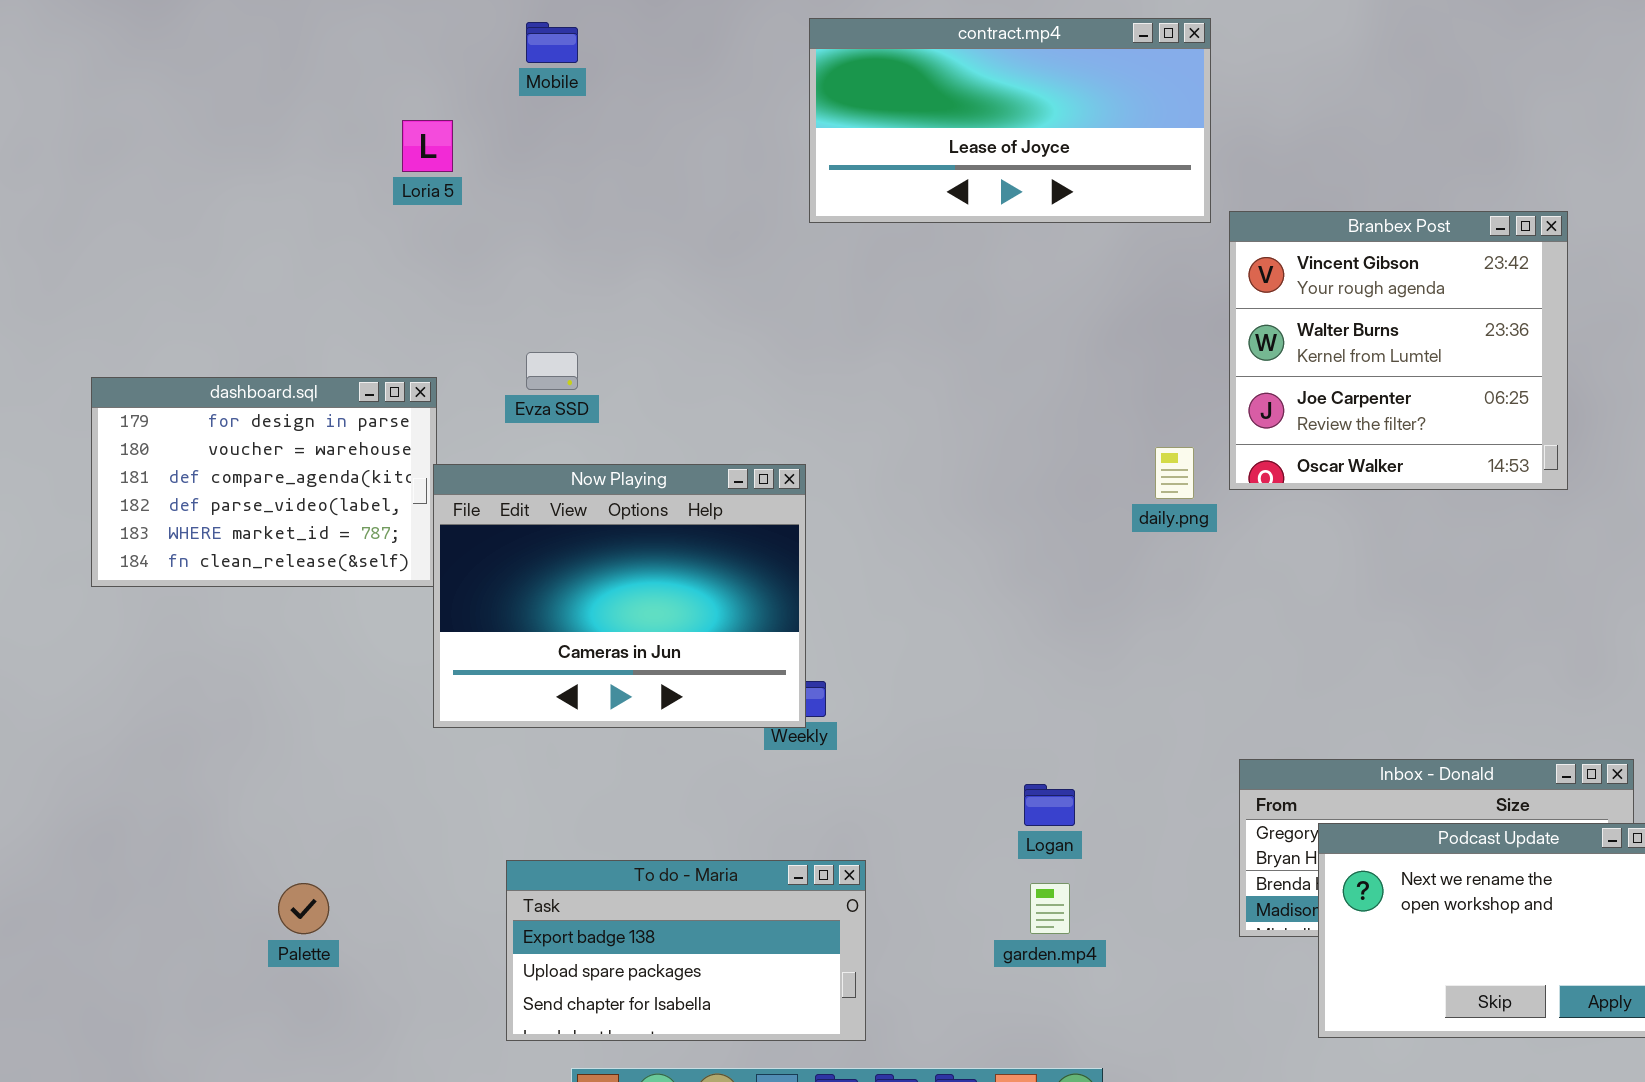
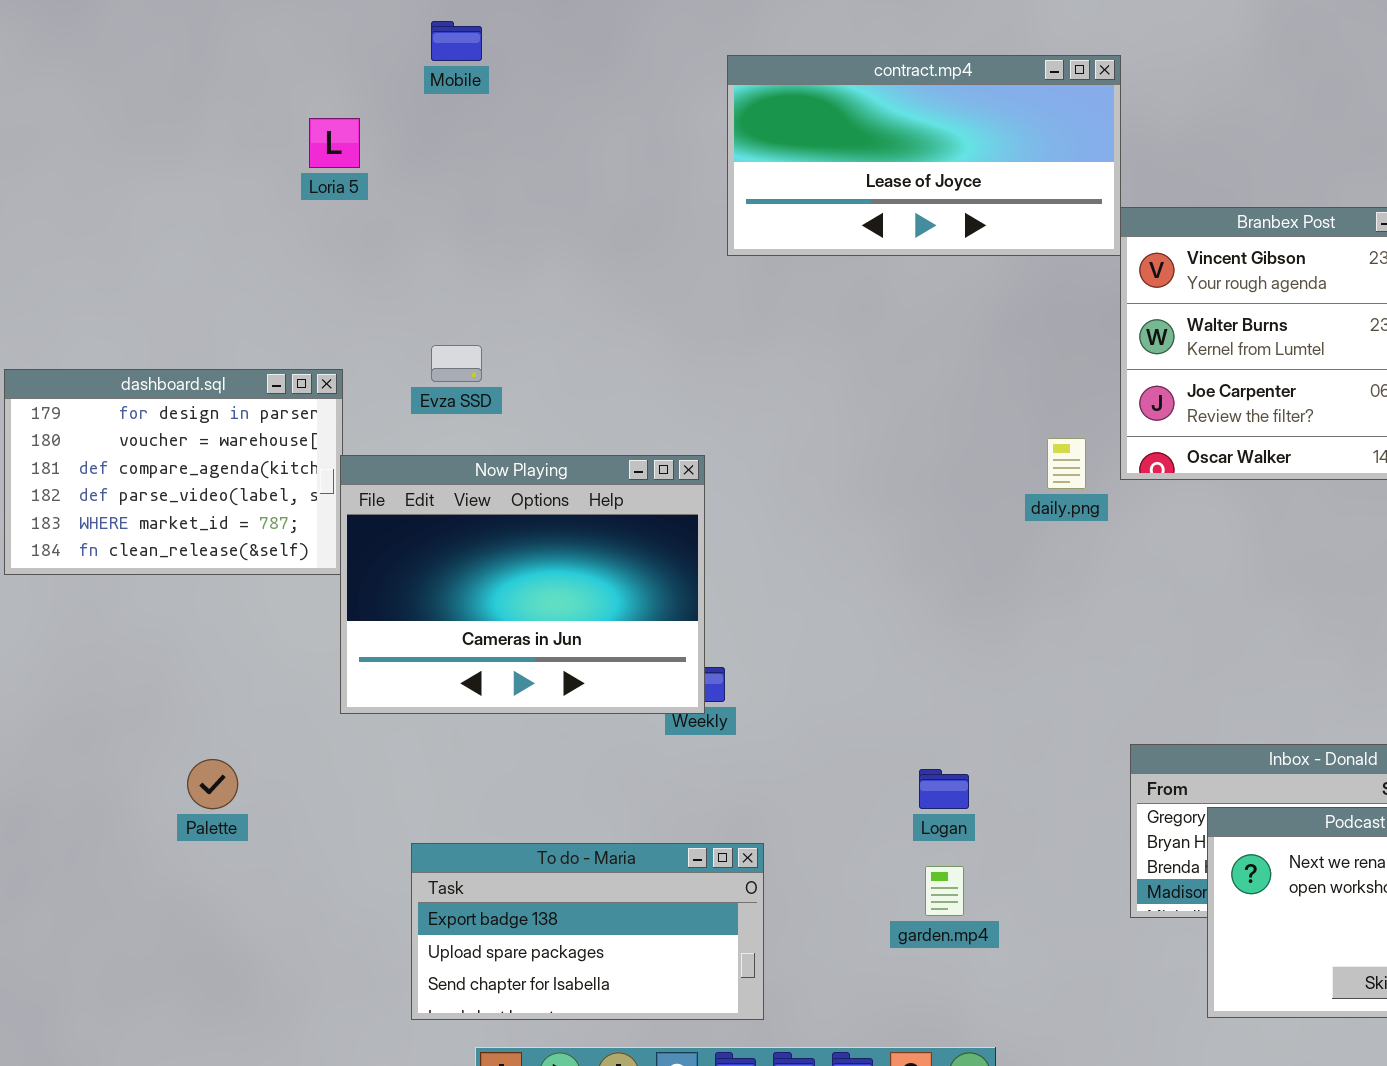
contract.mp4: [809,18,1211,223] -> [727,55,1121,256], moved
Palette: [278,883,329,934] -> [187,759,238,809], moved

